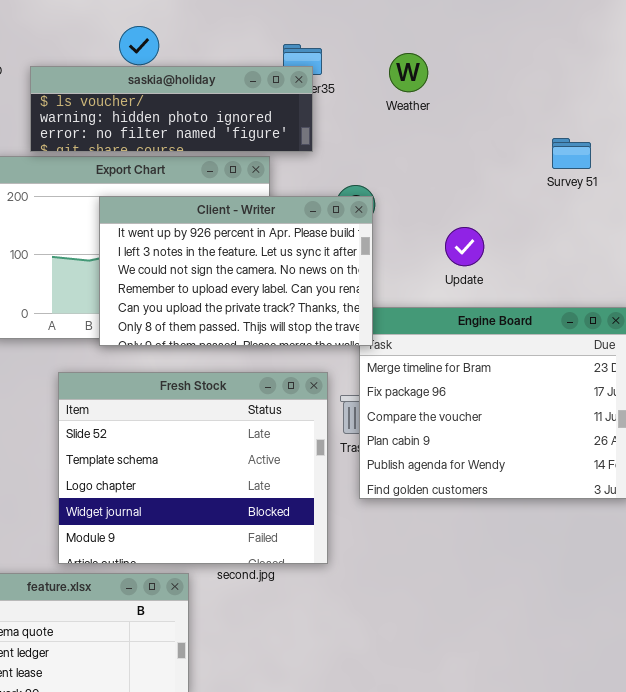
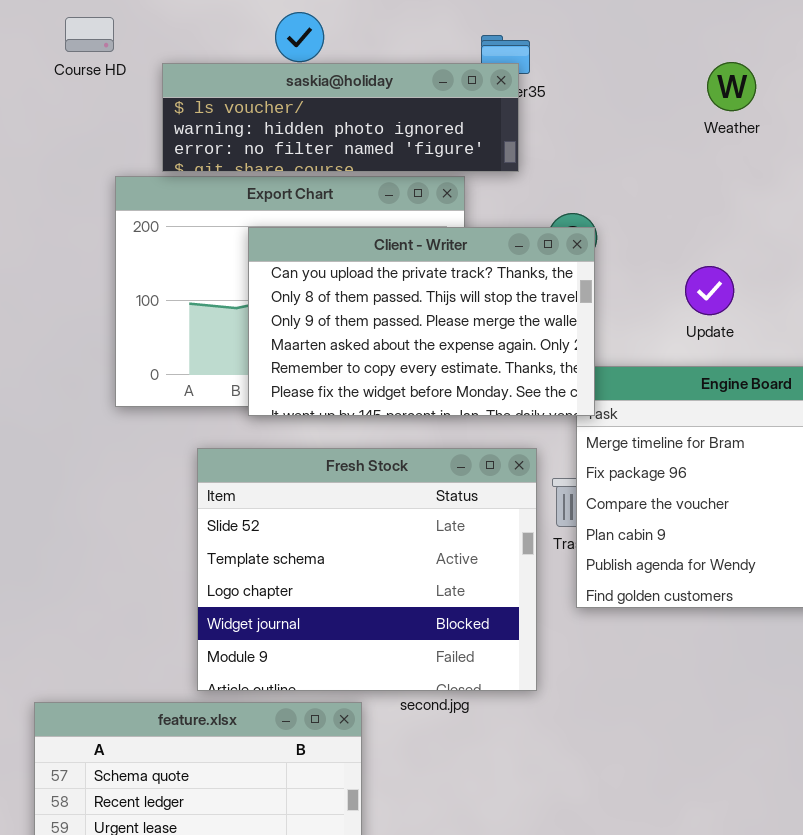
Weather: [389,53,428,92] -> [707,62,756,111], moved
Client - Writer: [99,196,373,346] -> [248,227,595,416], scrolled down 4 rows

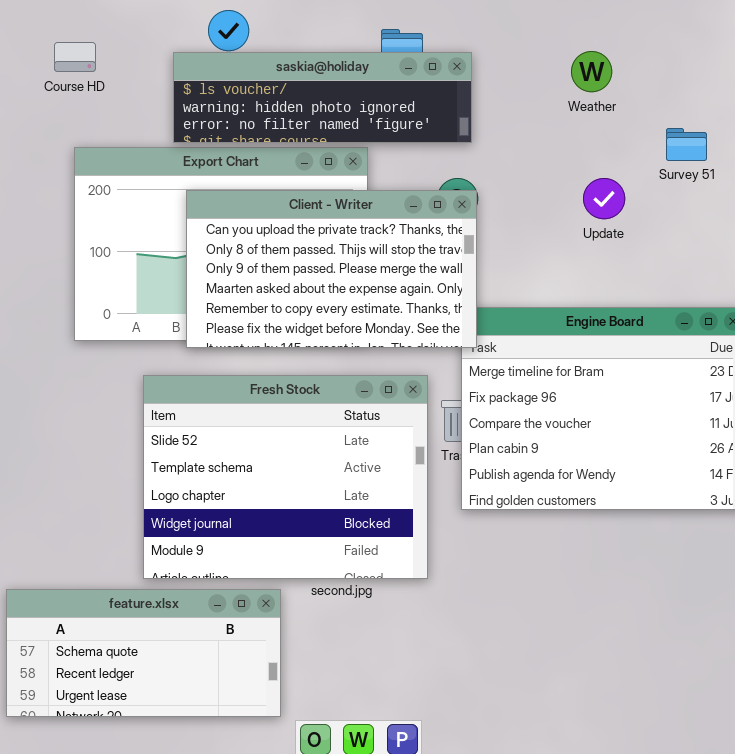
Course HD: [65,17,114,52] -> [54,42,96,72], moved
saskia@holiday: [162,63,519,172] -> [173,52,472,143], moved
Update: [685,266,734,315] -> [583,178,625,219], moved

